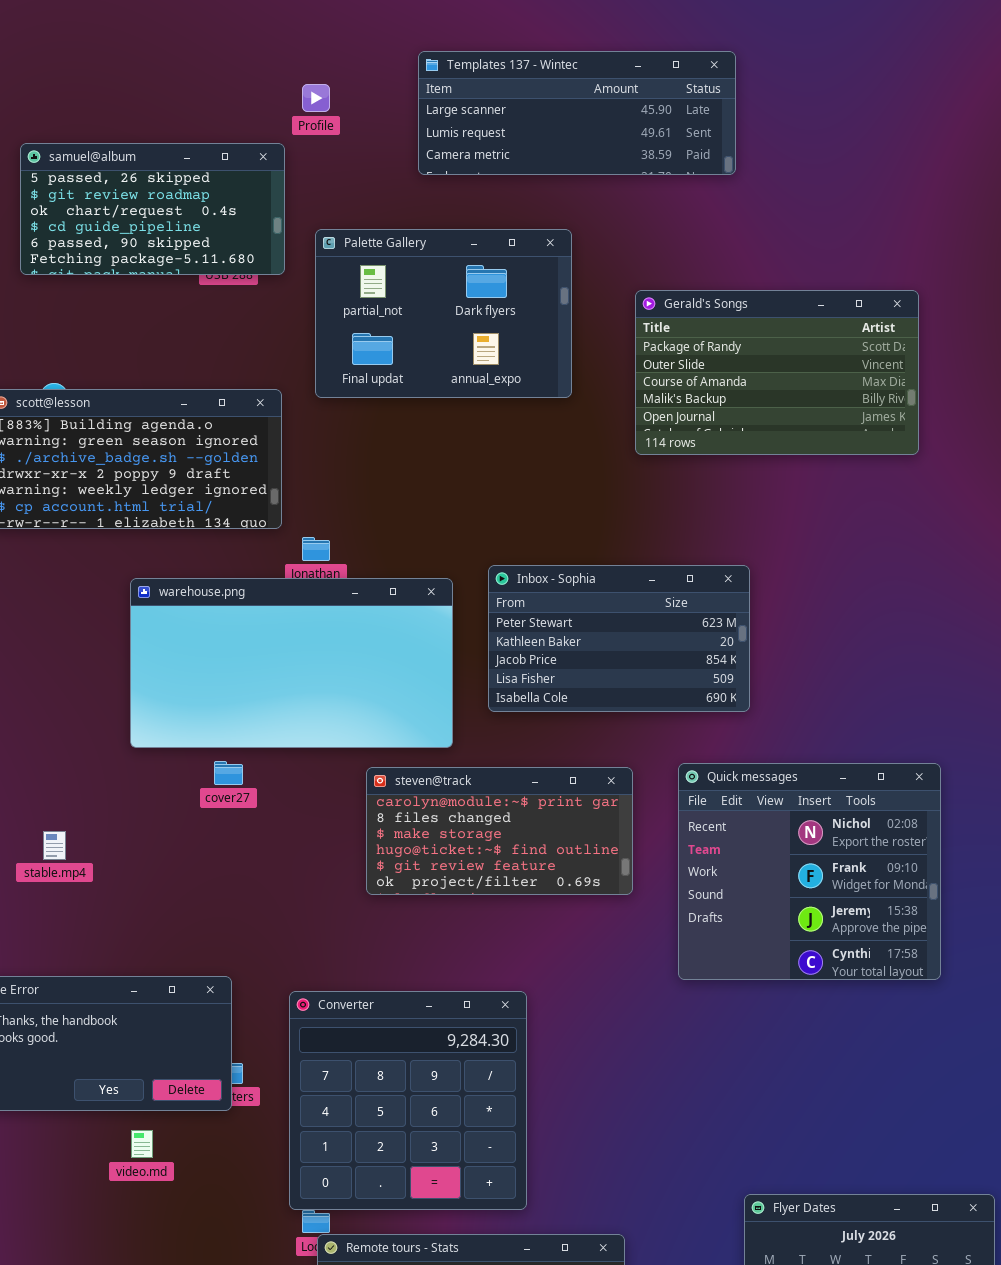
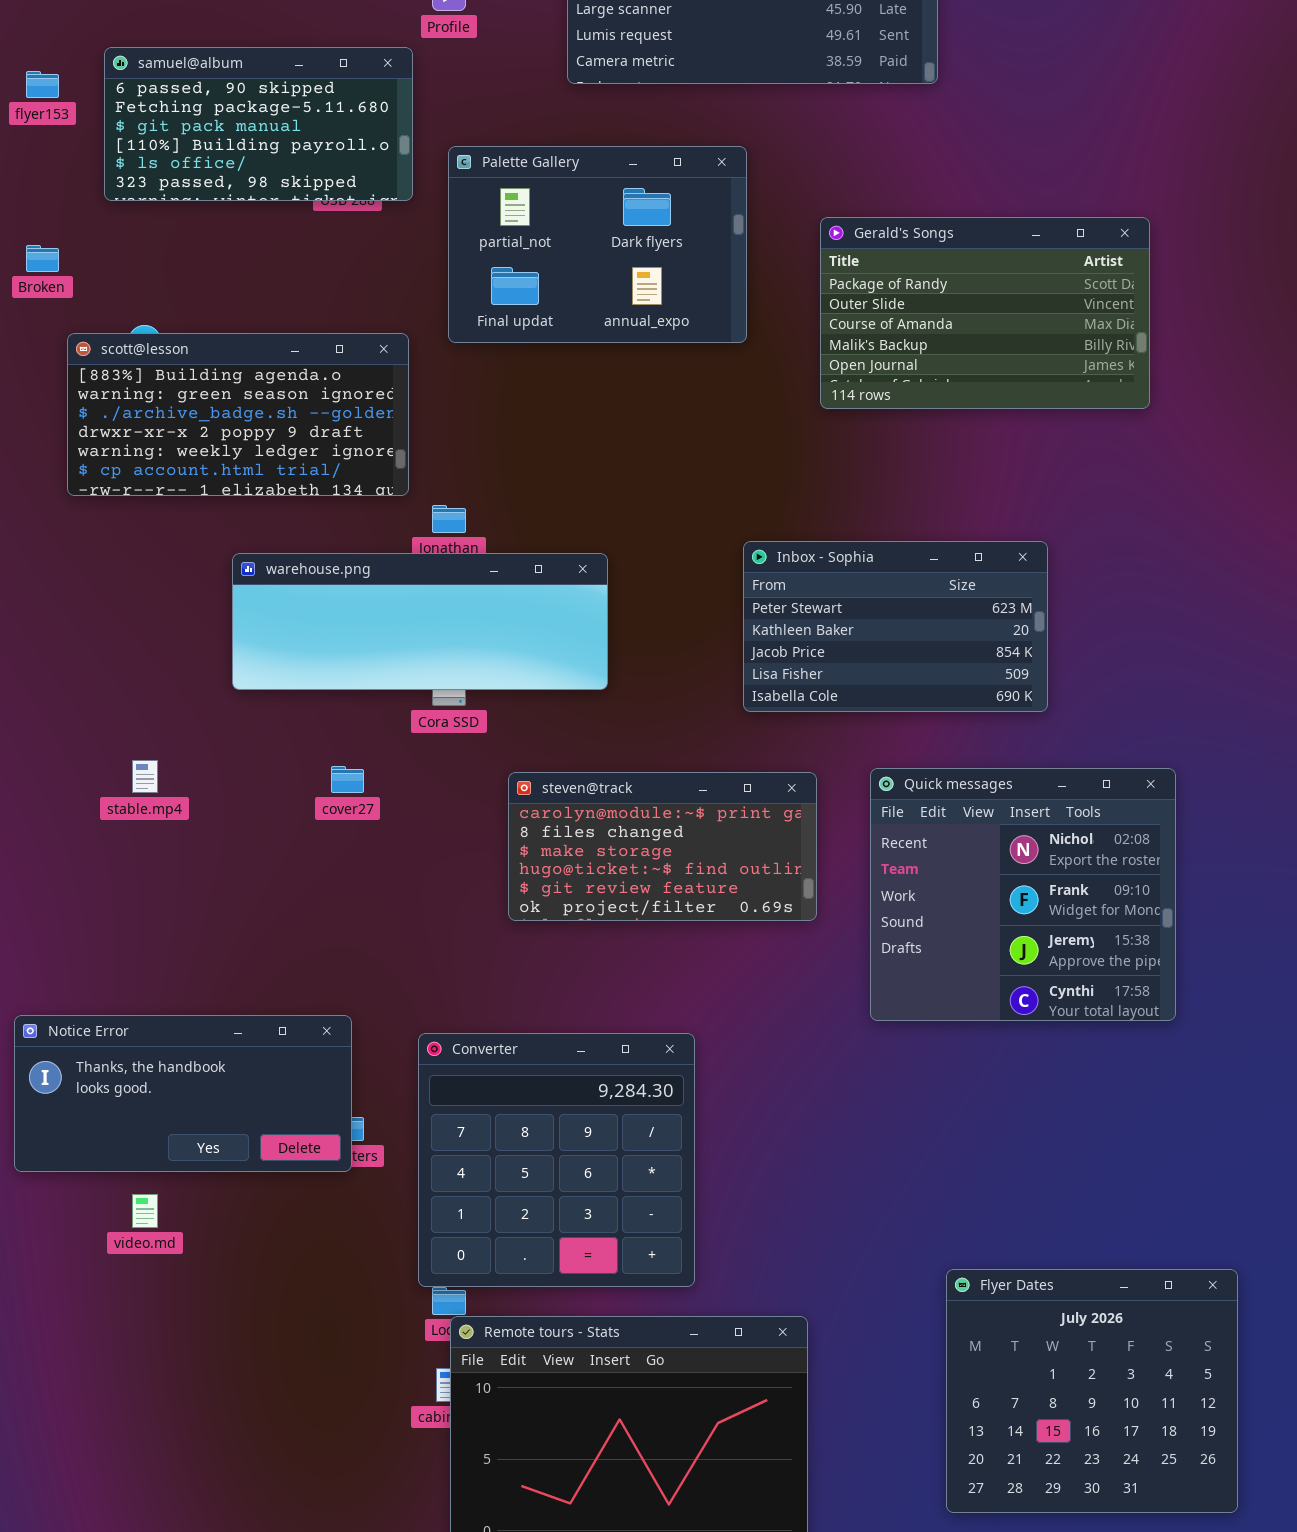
samuel@album: [20,143,285,275] -> [104,47,413,201], scrolled down 4 rows
Inbox - Sophia: [488,565,750,712] -> [743,541,1048,712], moved
warehouse.png: [130,578,453,748] -> [232,553,608,690], resized
stable.mp4: [43,831,66,860] -> [132,760,158,793], moved
video.md: [131,1130,153,1158] -> [132,1194,158,1228], moved

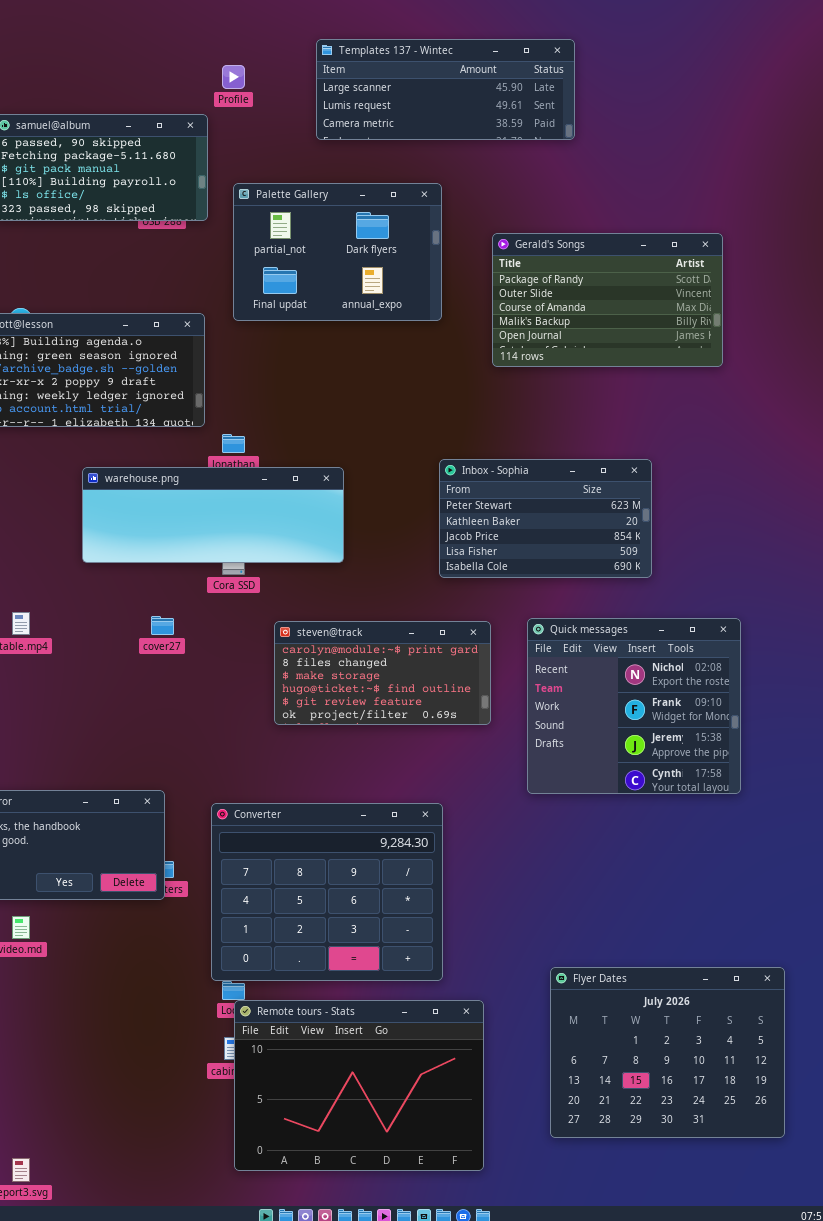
Converter: [418,1033,695,1287] -> [211,803,443,981], resized
Flyer Dates: [946,1269,1238,1513] -> [550,967,785,1138], resized

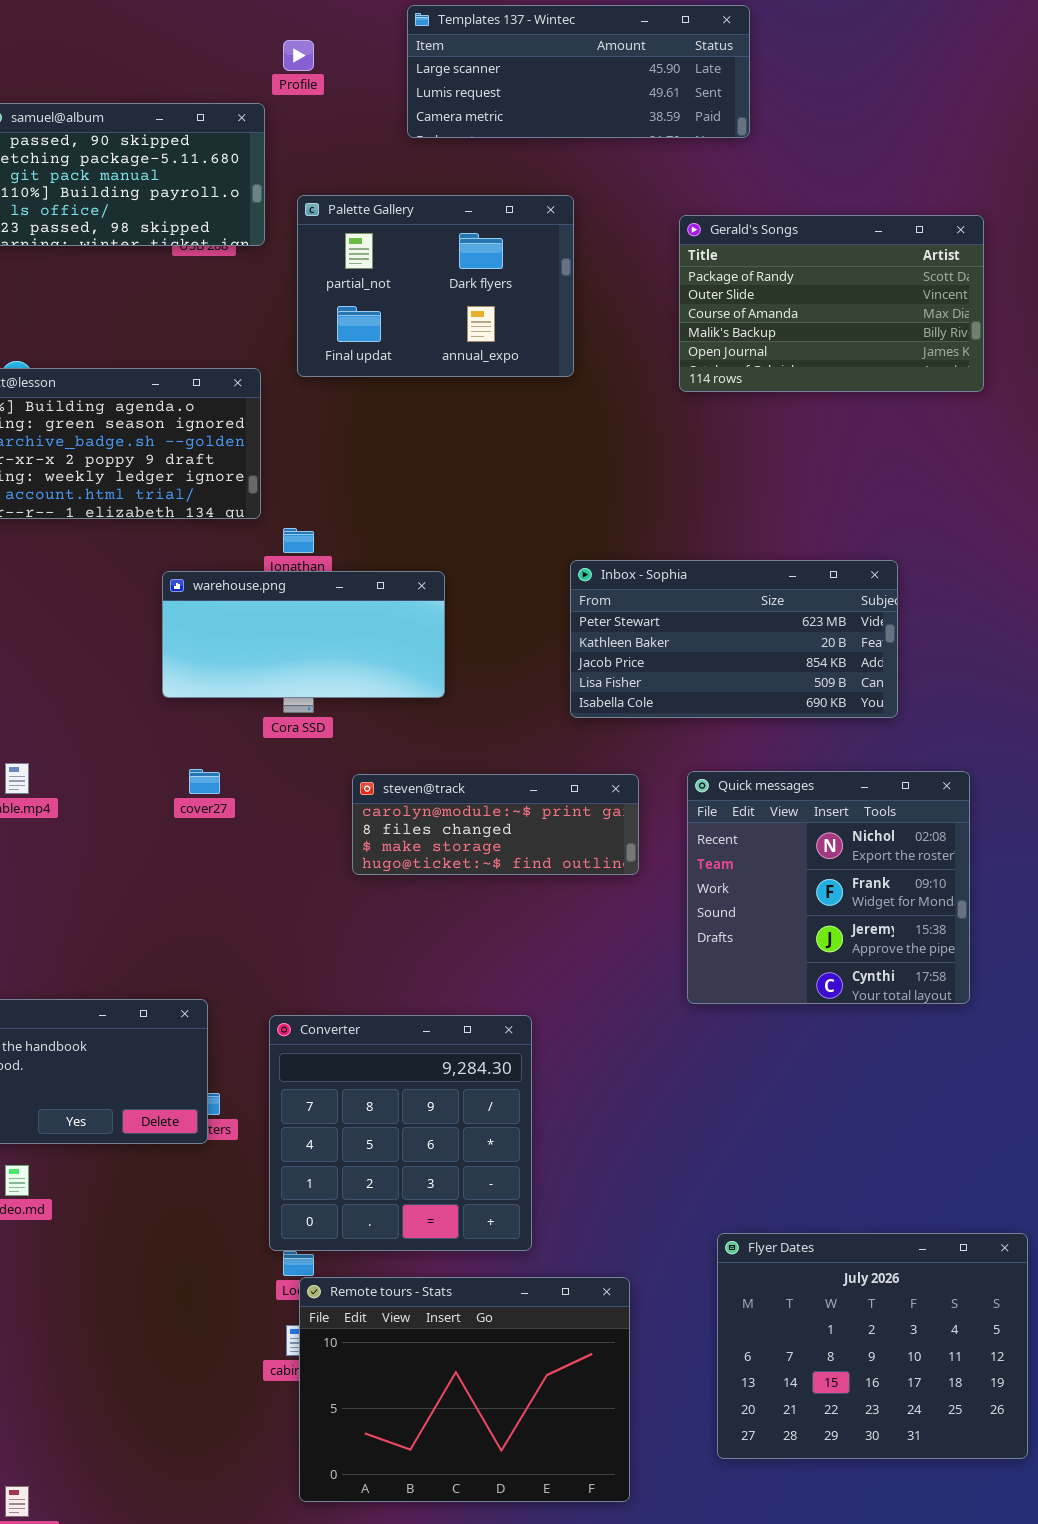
Gerald's Songs: [492,233,723,367] -> [679,215,984,392], moved
Inbox - Sophia: [439,459,652,578] -> [570,560,898,718], resized
warehouse.png: [82,467,344,563] -> [162,571,445,698], resized
steven@track: [274,621,491,725] -> [352,774,639,875], resized
Converter: [211,803,443,981] -> [269,1015,532,1251], resized

